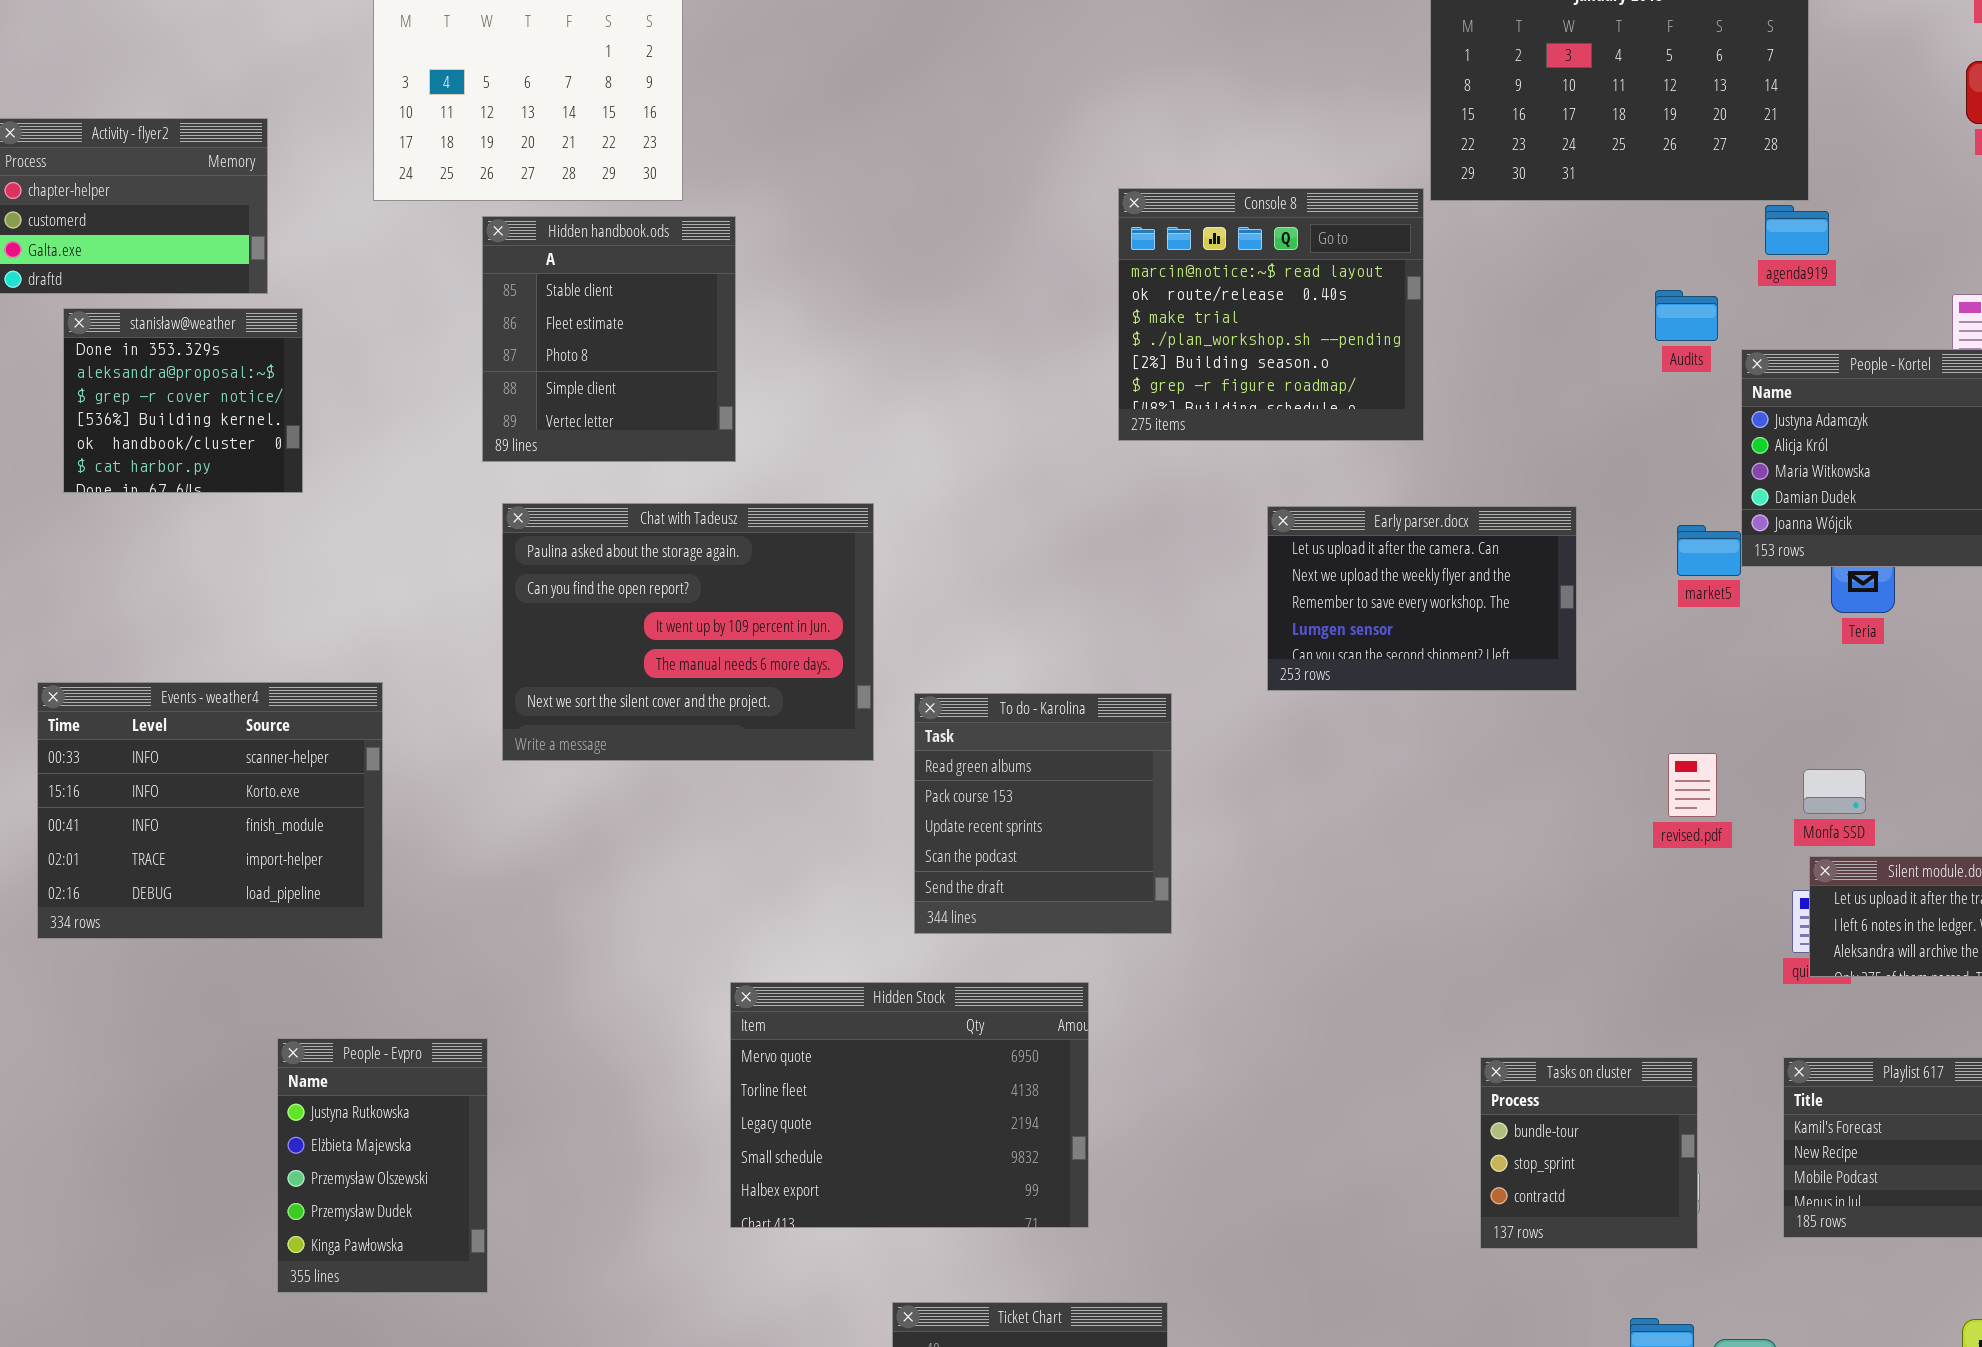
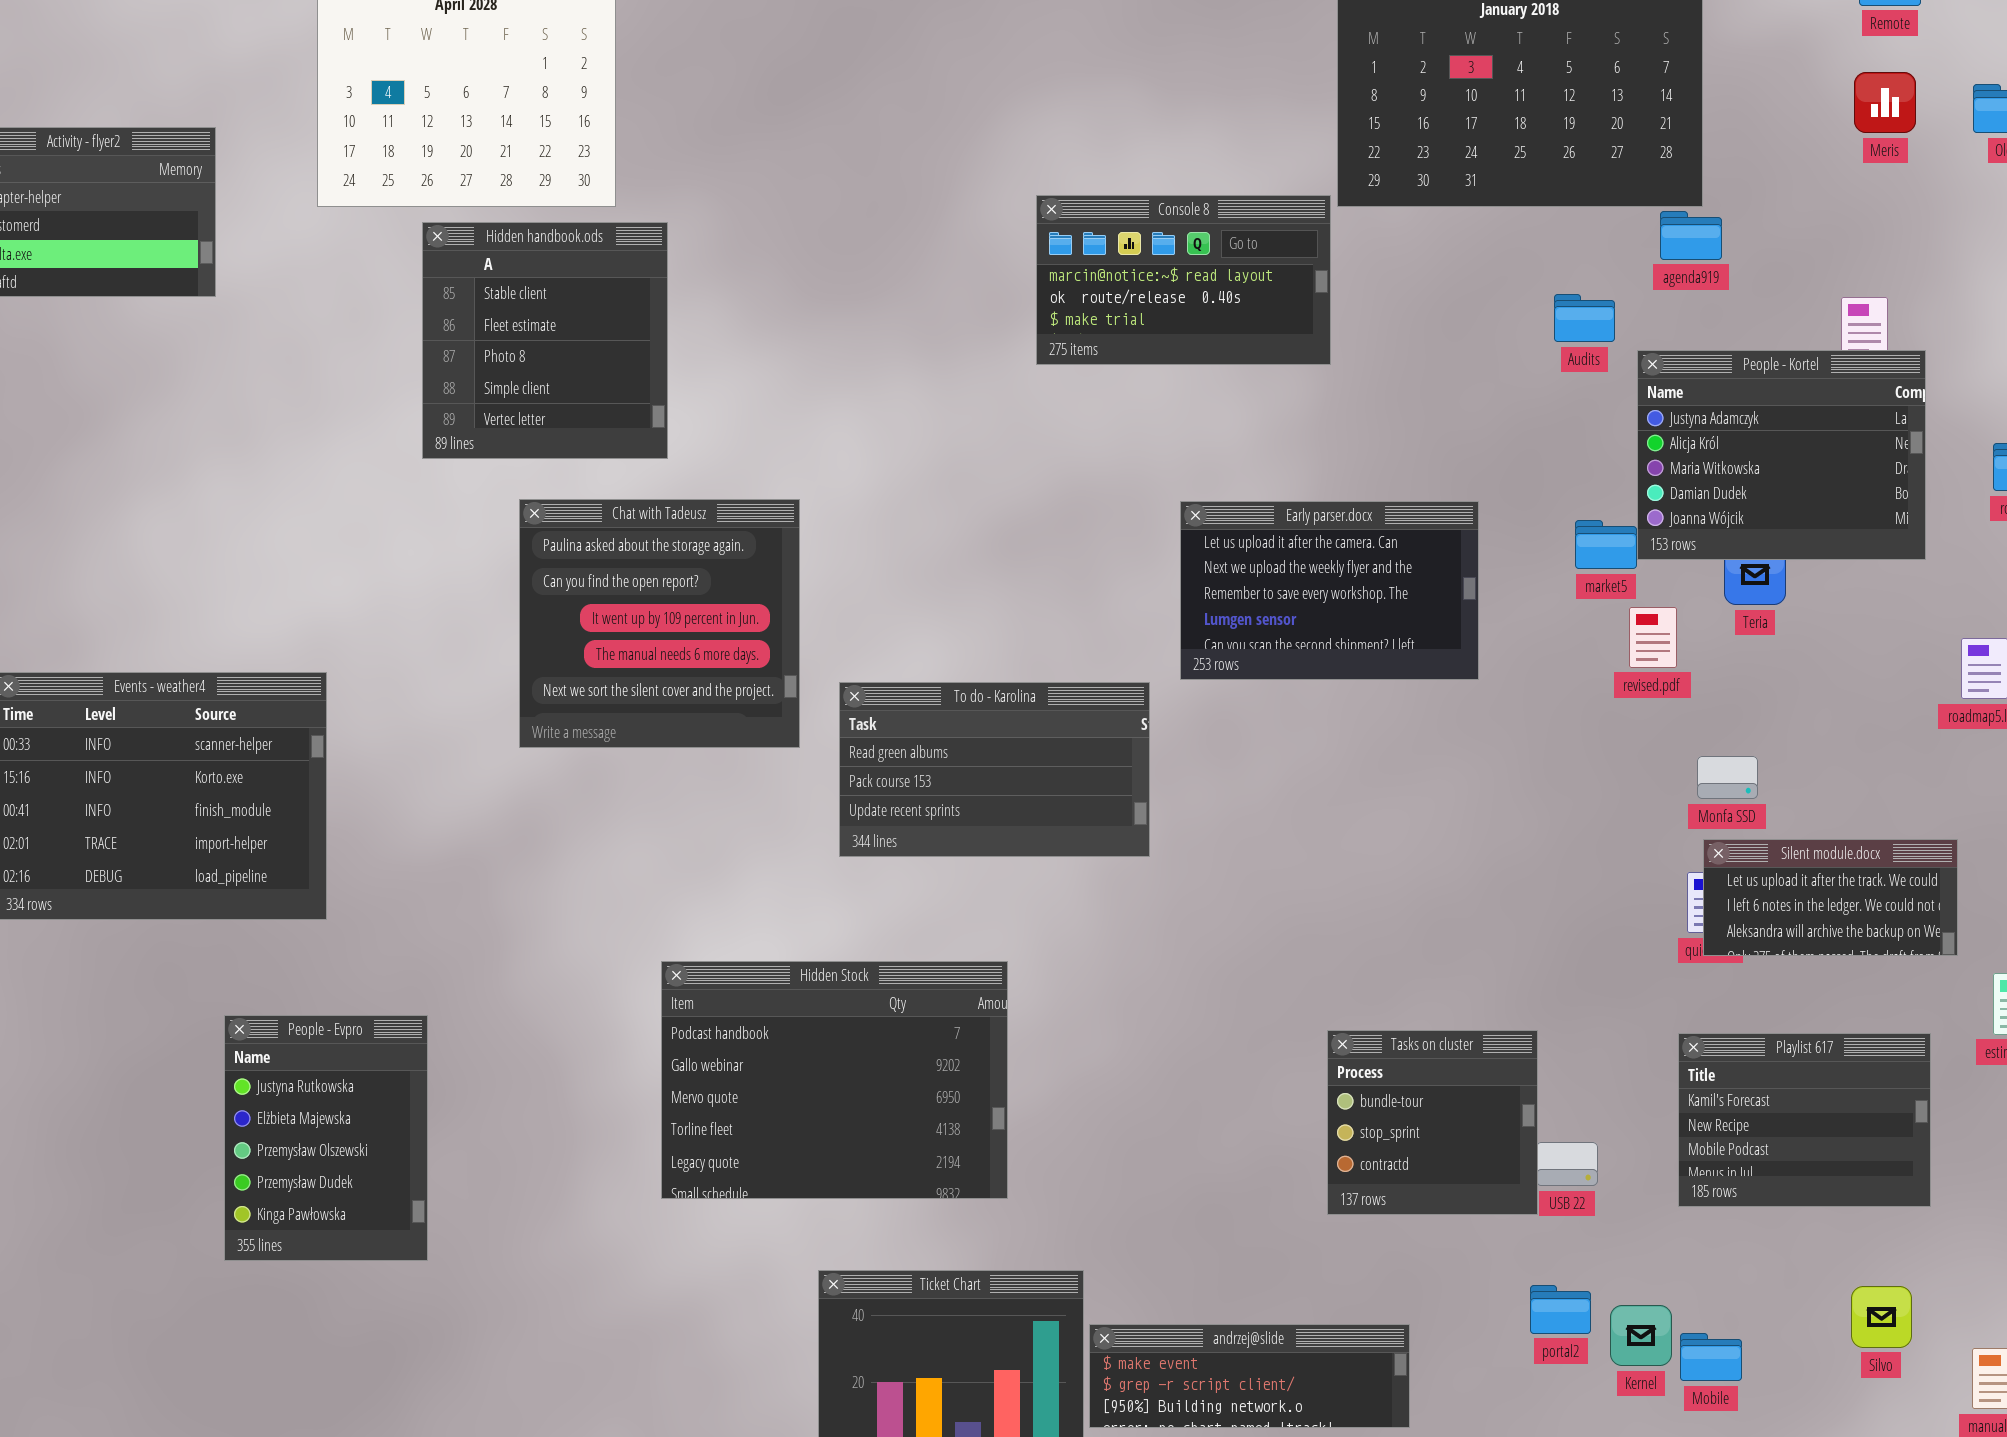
Console 8: [1118,188,1424,441] -> [1036,195,1331,365], resized
stanisław@weather: [63,308,303,493] -> none, closed
Chat with Tadeusz: [502,503,874,761] -> [519,499,800,748], resized
To do - Karolina: [914,693,1172,934] -> [839,682,1150,857], resized
revised.pdf: [1668,753,1717,817] -> [1629,607,1677,668], moved
Hidden Stock: [730,982,1089,1228] -> [661,961,1008,1199], scrolled up 2 rows
Tasks on cluster: [1480,1057,1698,1249] -> [1327,1030,1538,1215], moved

